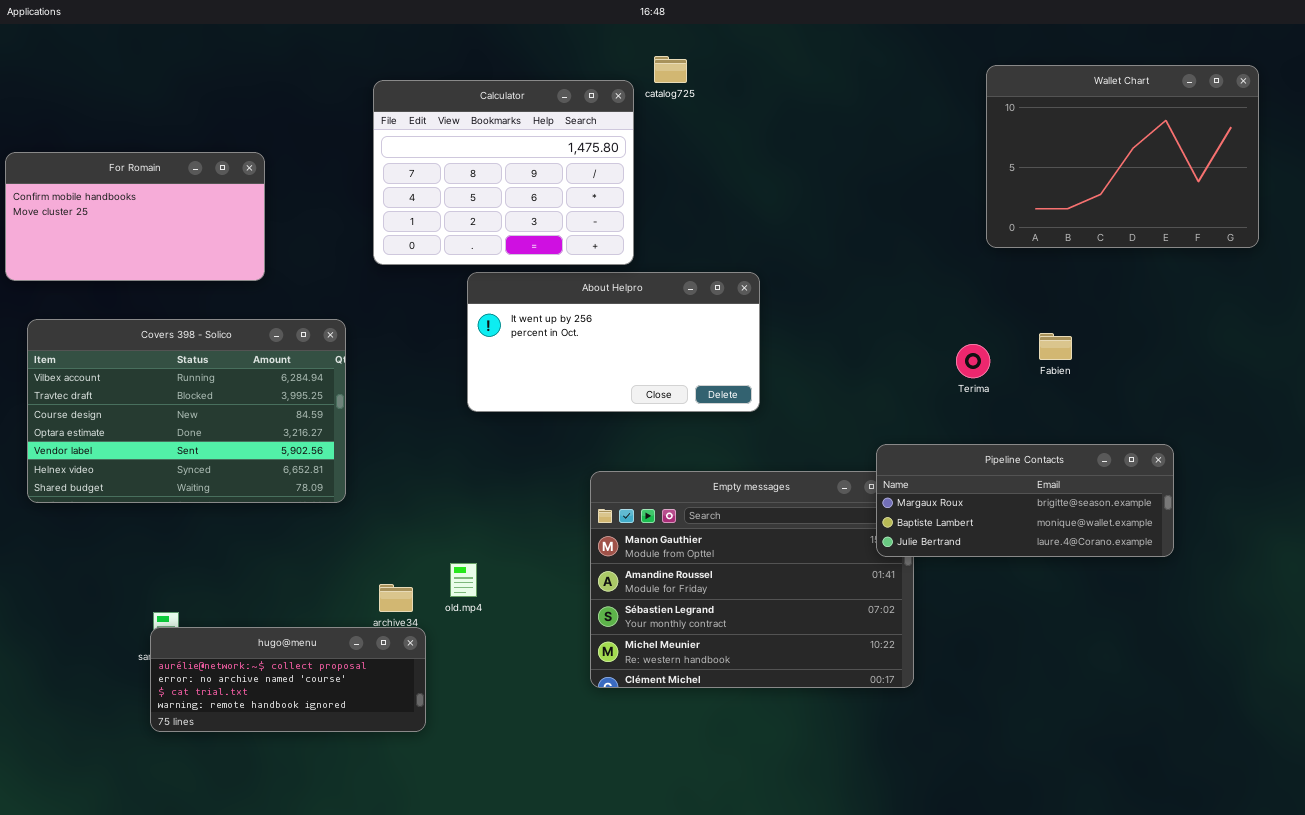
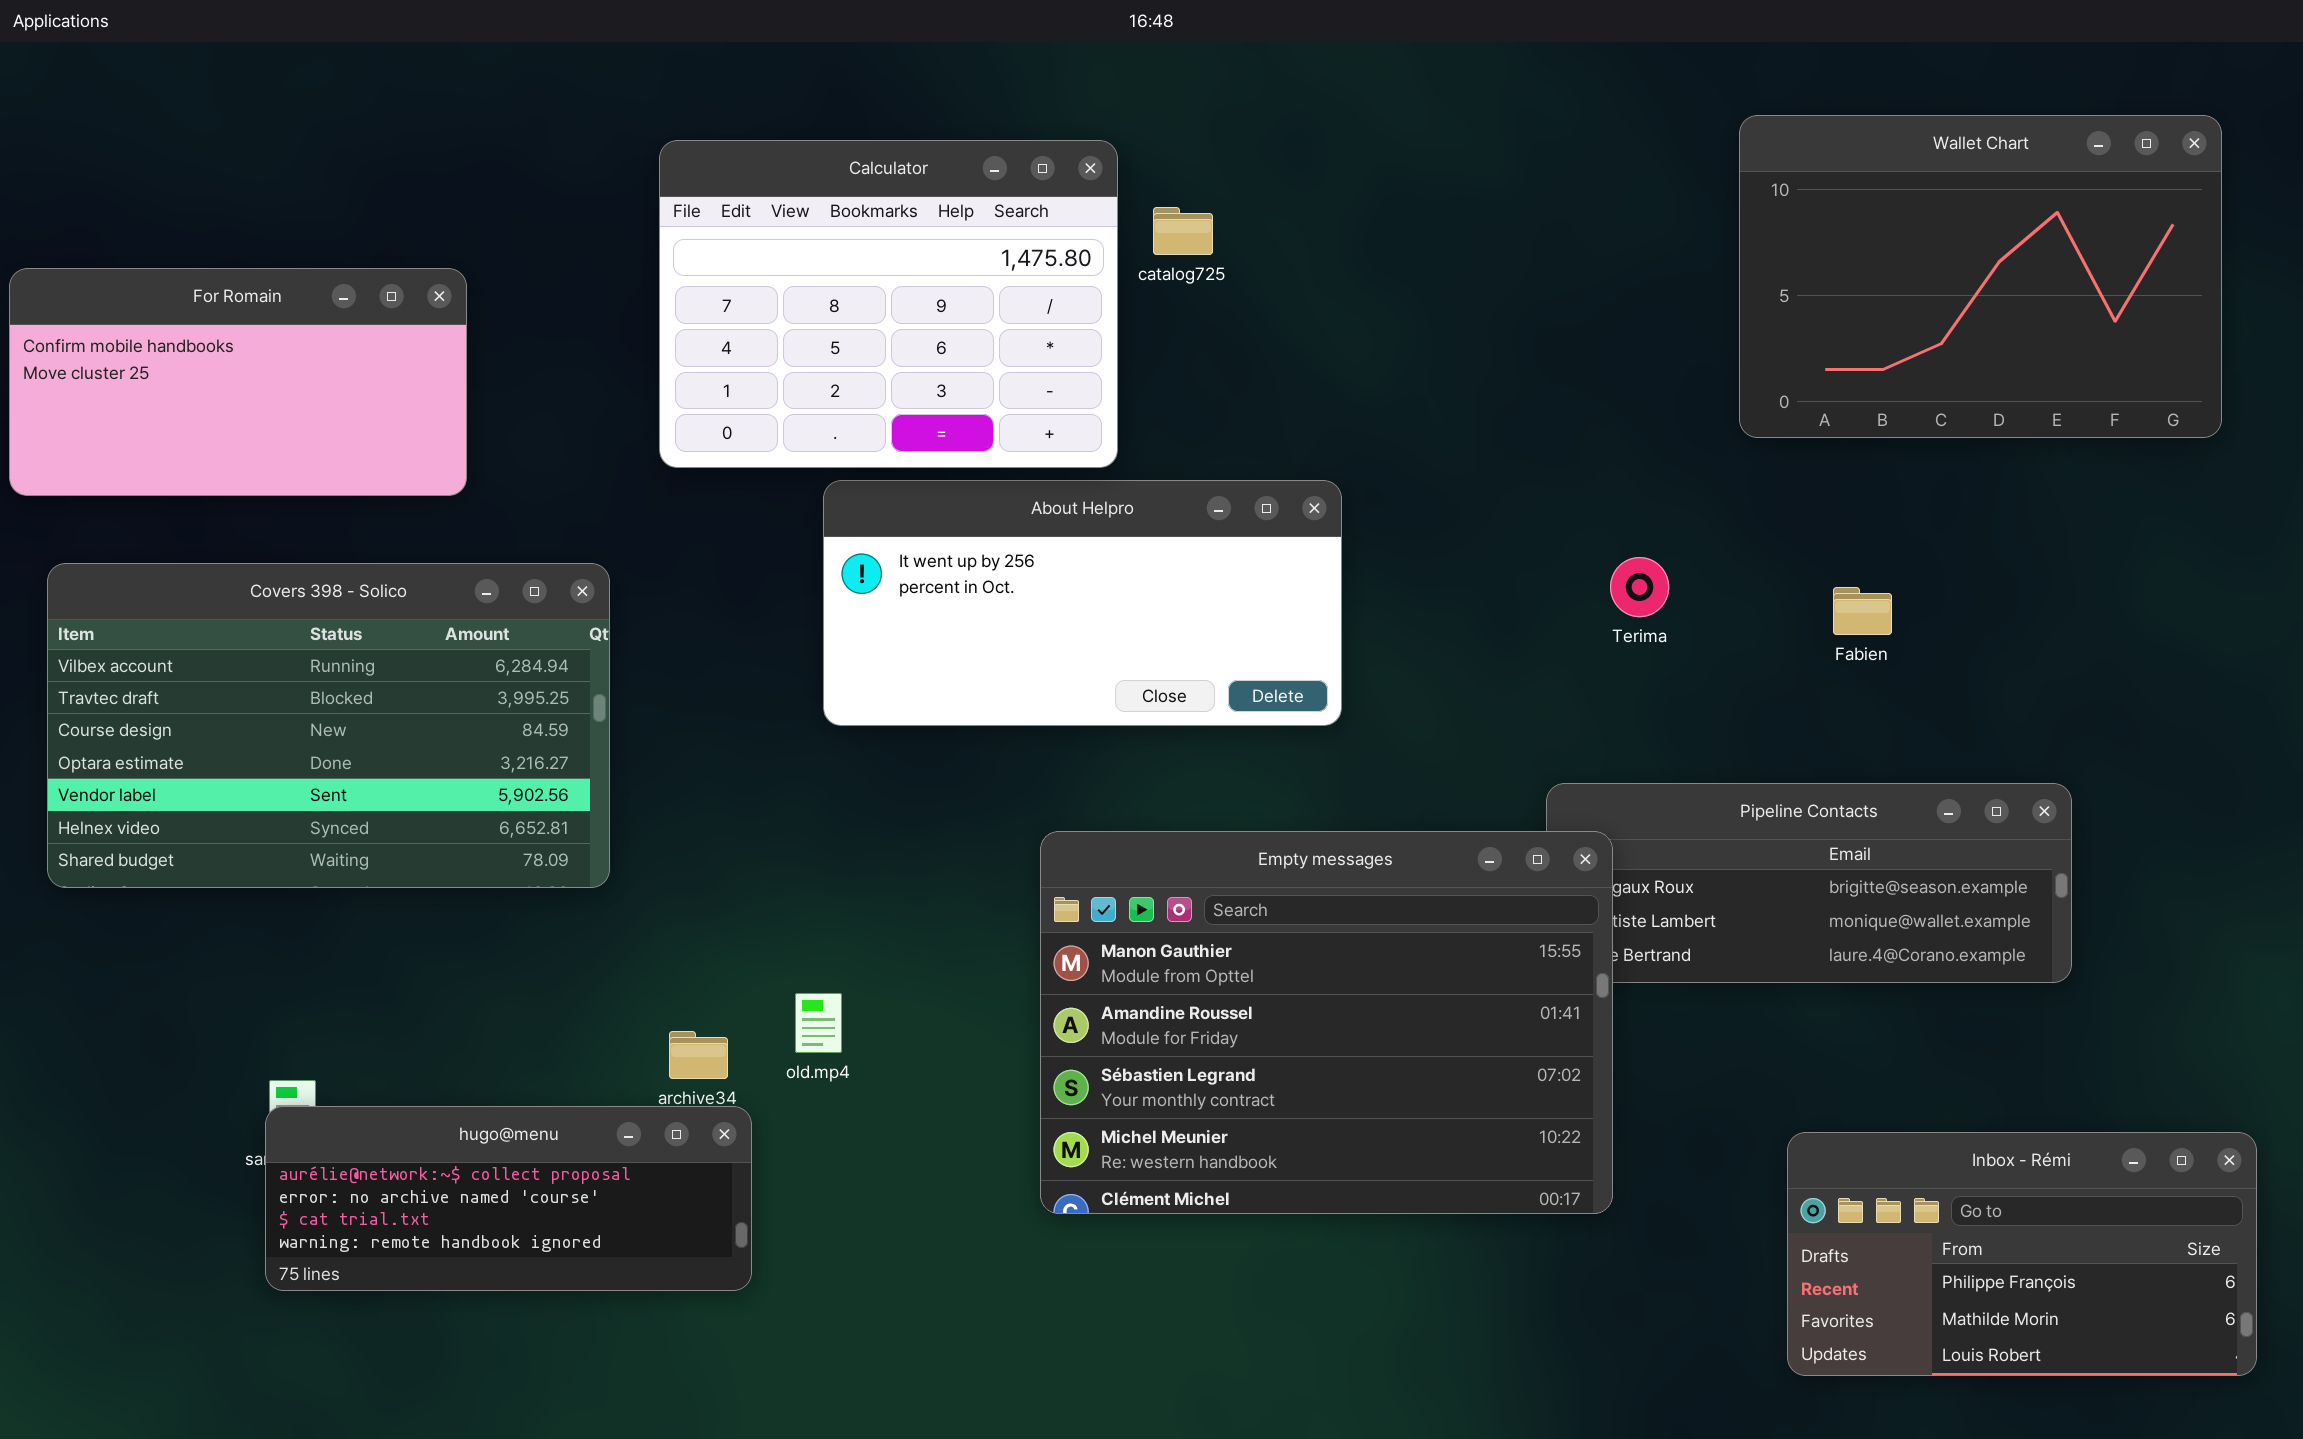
catalog725: [654,56,687,83] -> [1153,207,1213,255], moved
Terima: [956,344,990,378] -> [1610,557,1669,617], moved
Empty messages: [590,471,914,688] -> [1040,831,1613,1214], raised
Inbox - Rémi: none -> [1787,1132,2257,1376], opened

